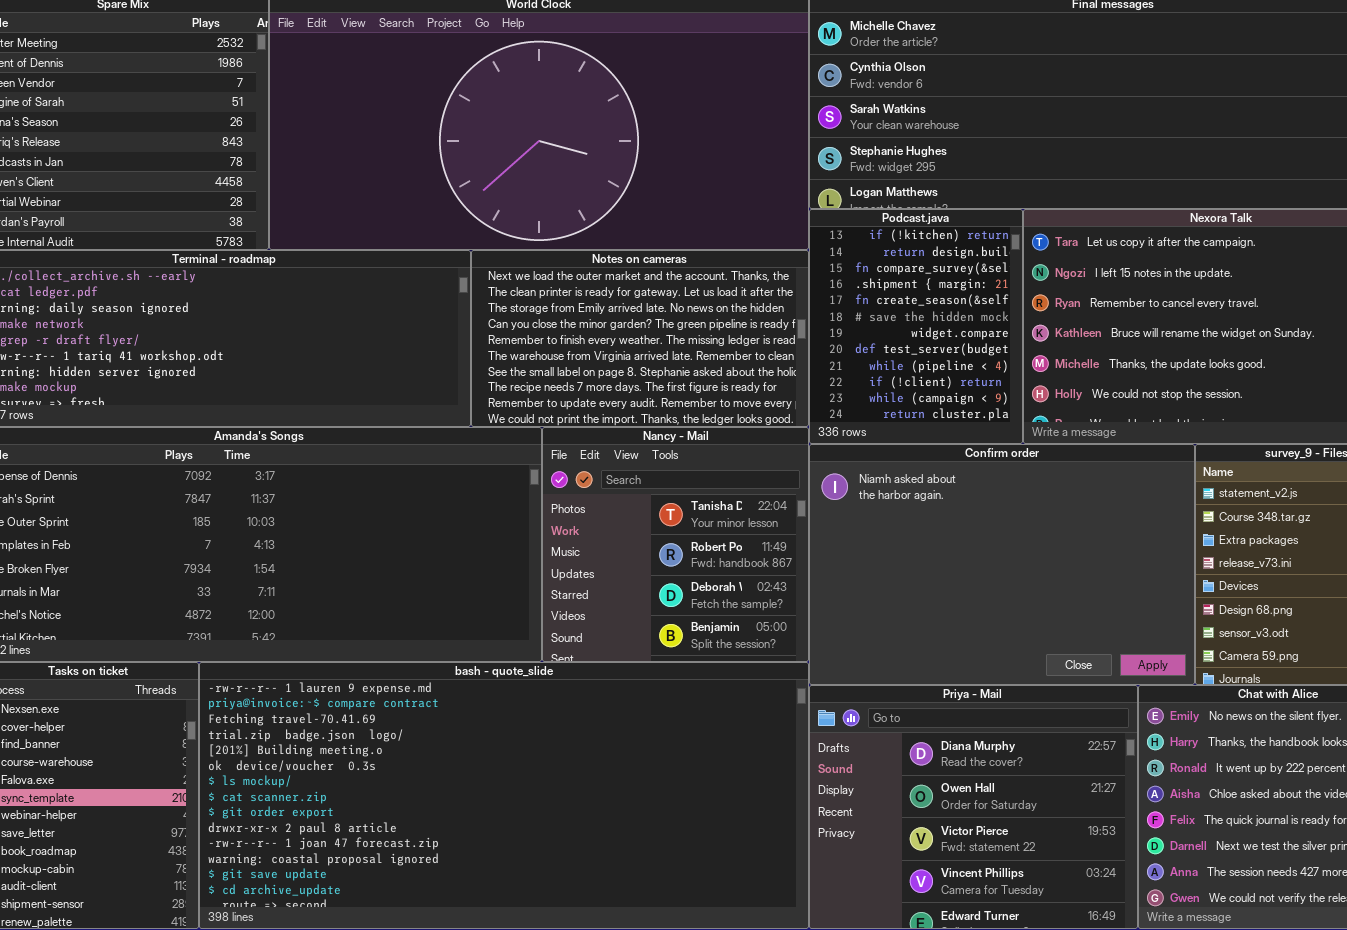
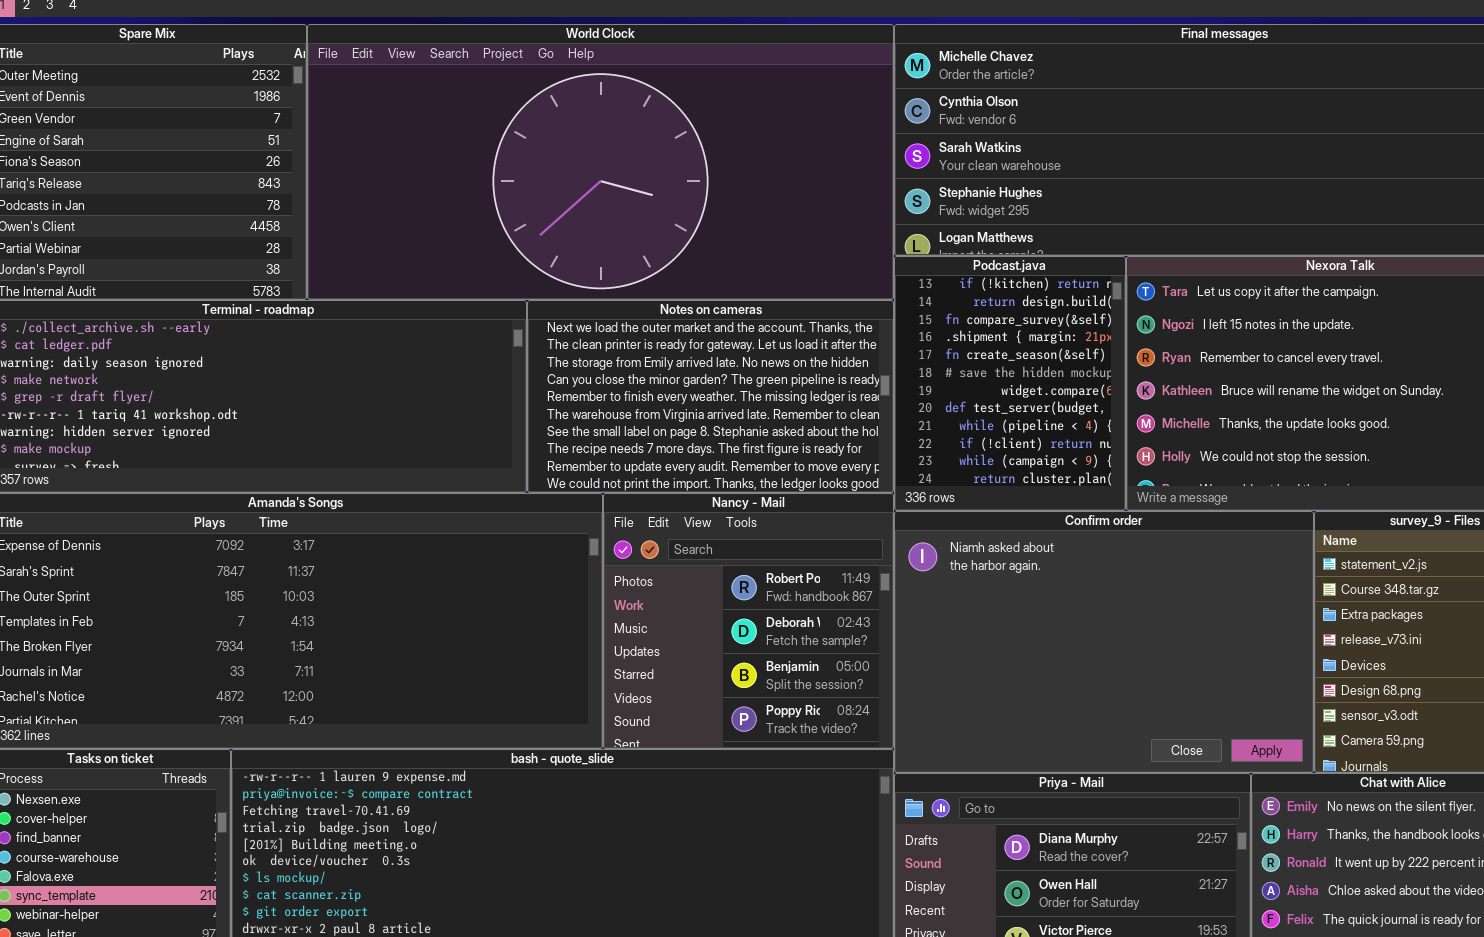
Nancy - Mail: [542,427,809,662] -> [603,493,894,749], scrolled down 1 row

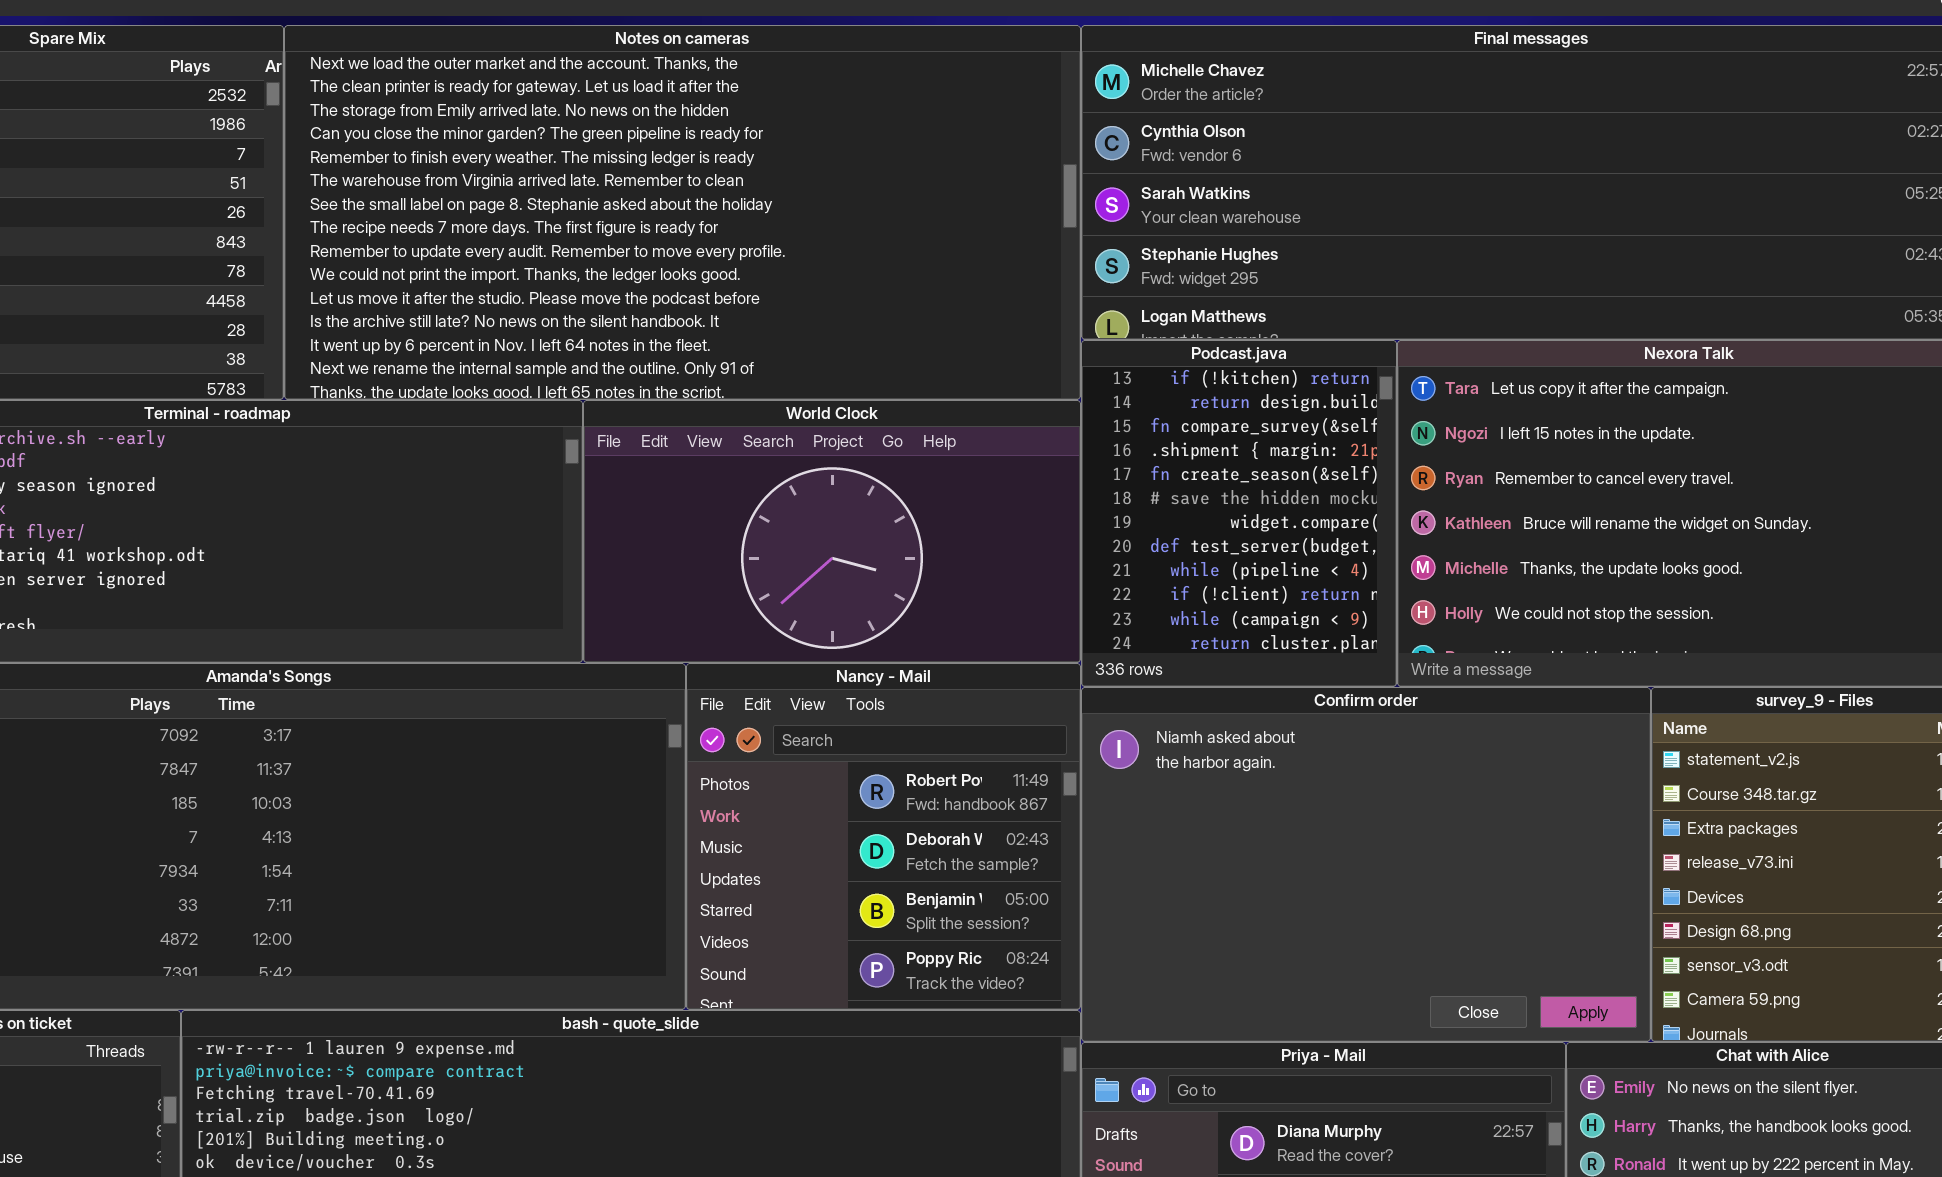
World Clock: [307,24,894,300] -> [583,400,1081,663], moved, resized
Notes on cameras: [527,300,894,493] -> [284,25,1081,400], moved, resized

